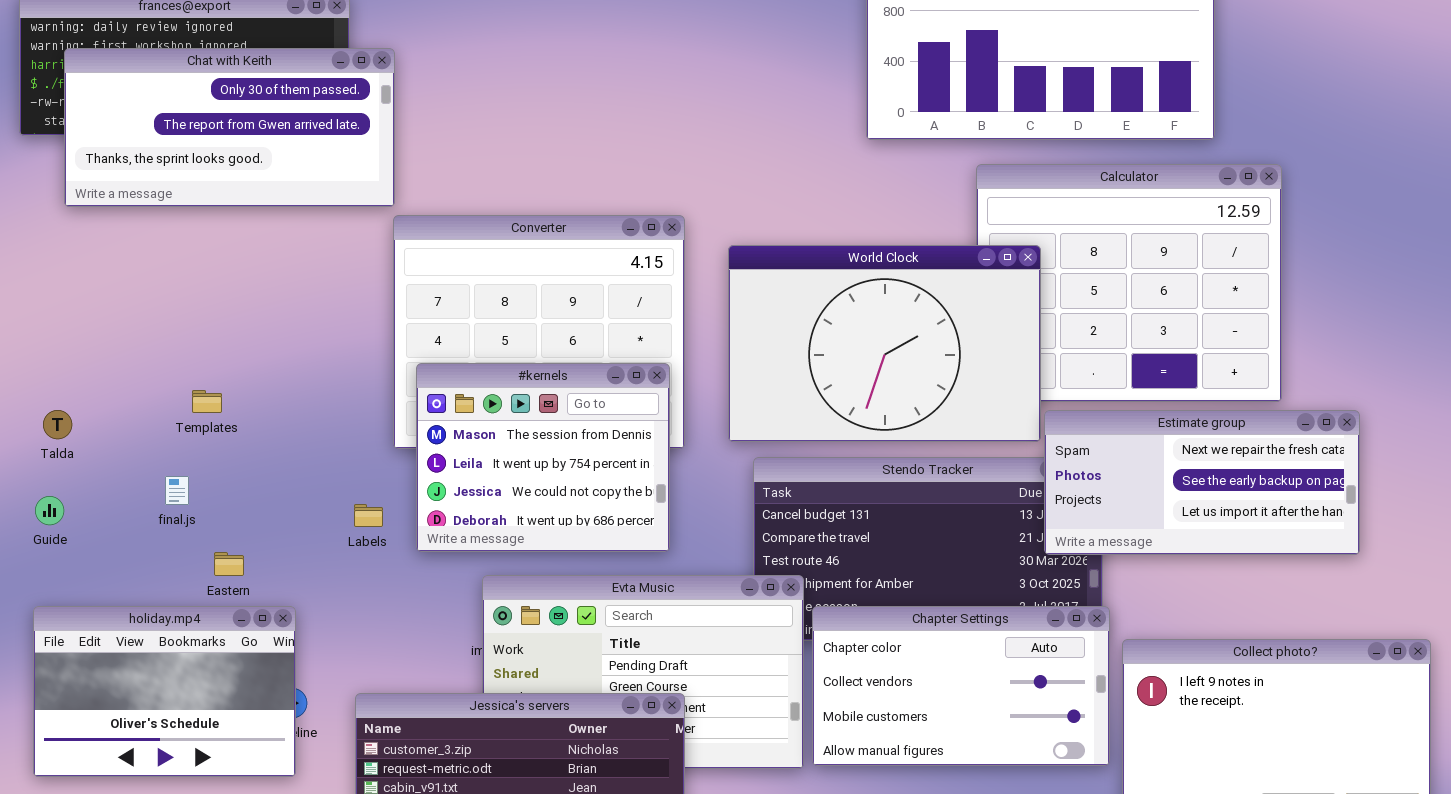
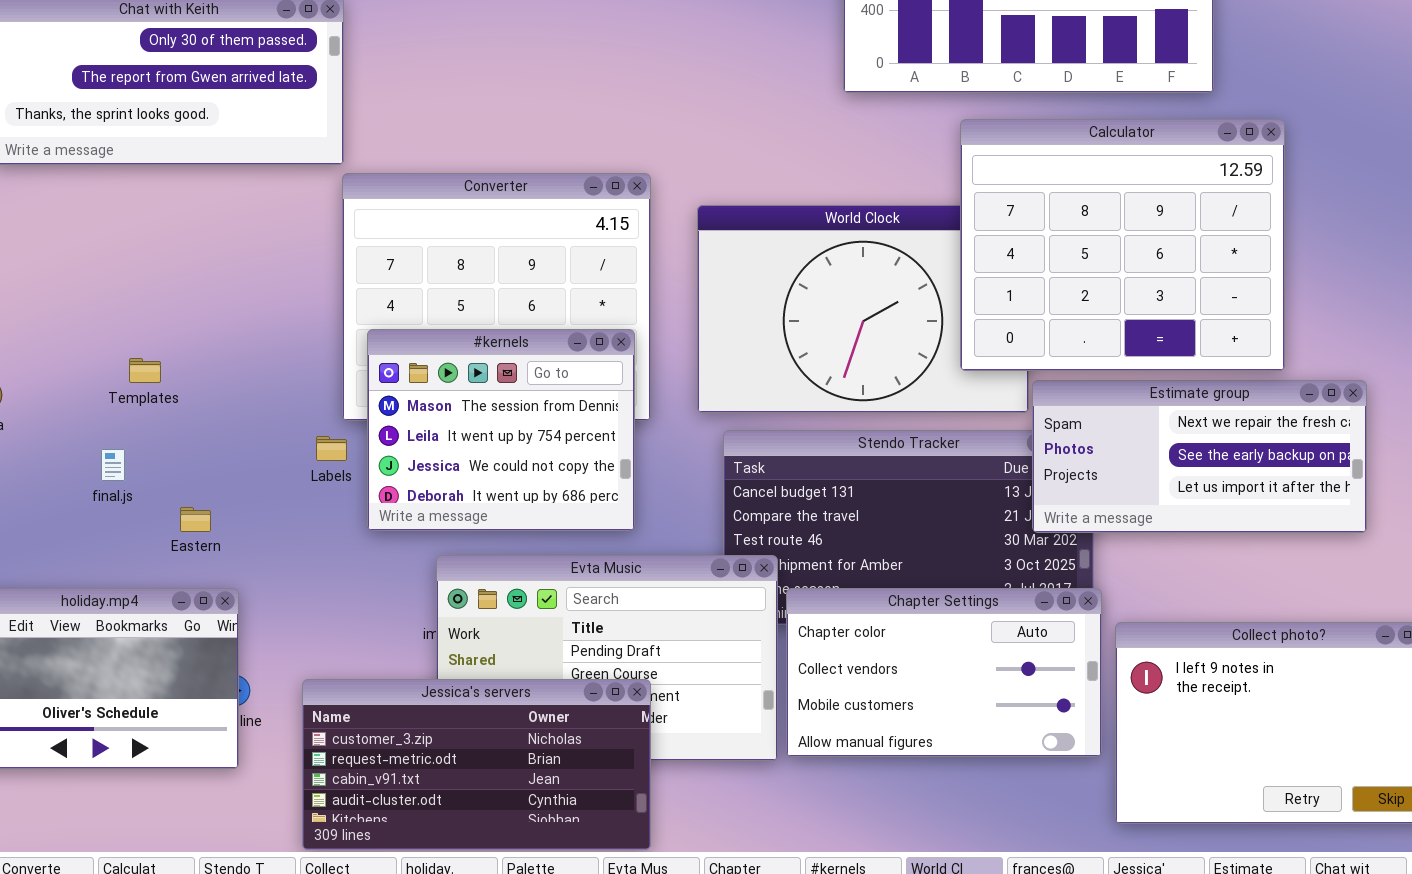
Calculator: [976,164,1282,402] -> [960,119,1285,371], raised
Labels: [354,504,383,527] -> [316,436,347,461], moved
Eastern: [214,552,244,576] -> [180,507,211,532], moved

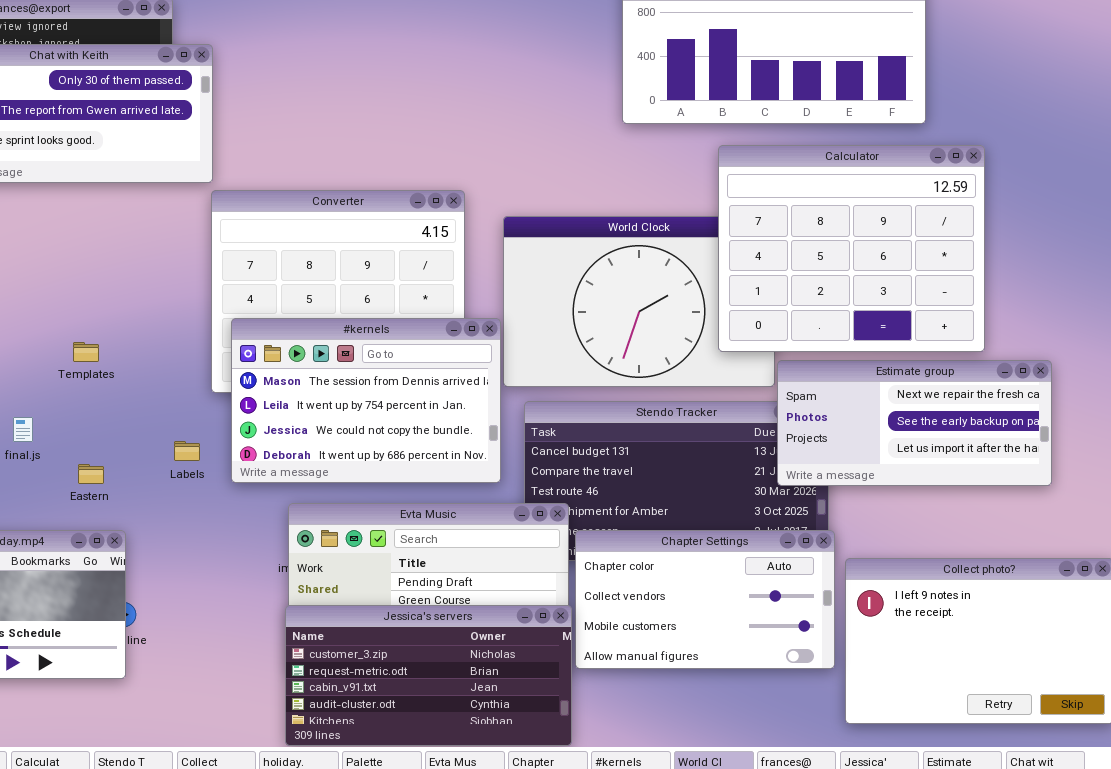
#kernels: [367,329,635,531] -> [231,318,501,483], resized
Templates: [129,358,161,383] -> [73,342,99,362], moved
Labels: [316,436,347,461] -> [174,441,200,461], moved
Jessica's servers: [302,679,651,850] -> [285,605,572,746], moved

